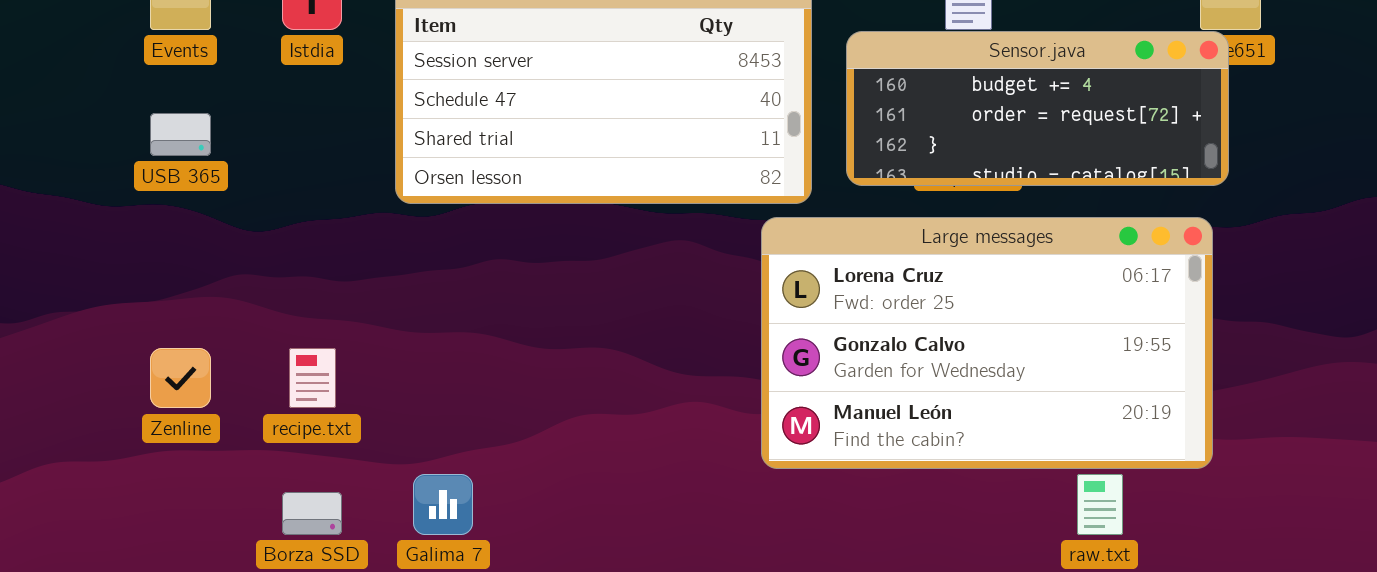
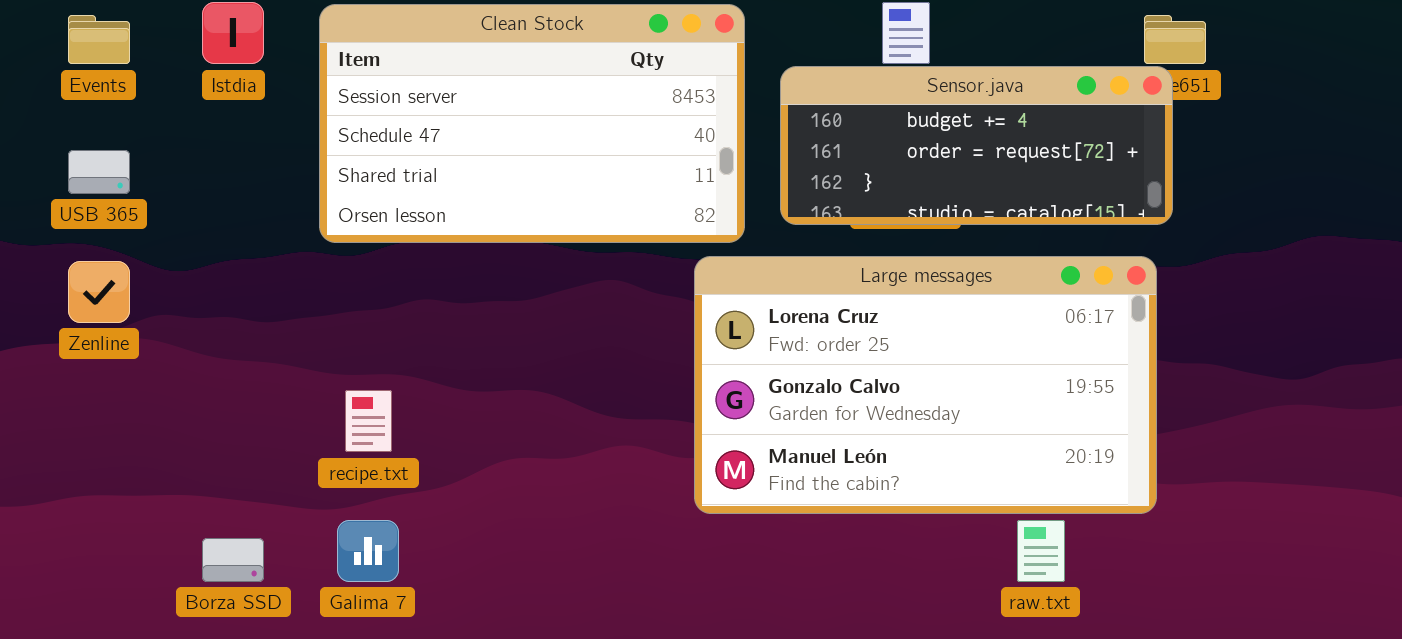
Zenline: [150,348,211,408] -> [68,261,130,323], moved
recipe.txt: [289,348,336,408] -> [345,390,392,452], moved

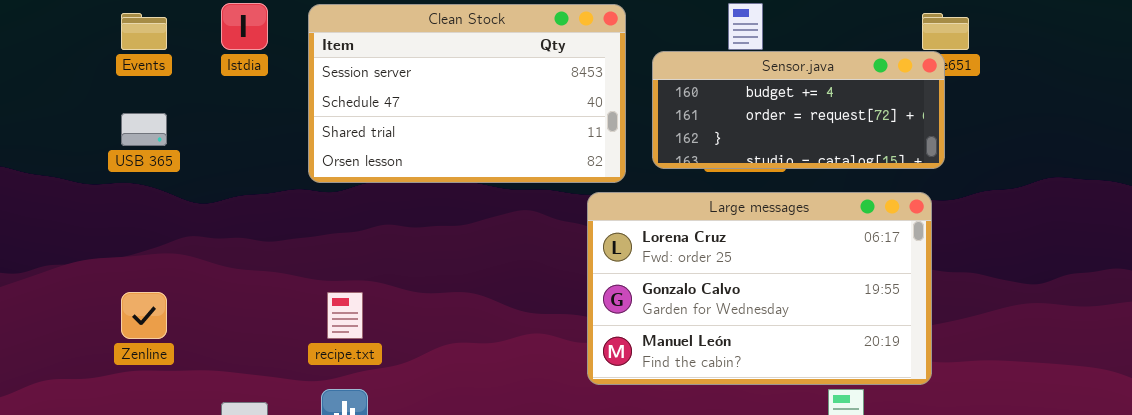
Zenline: [68,261,130,323] -> [121,292,167,339], moved

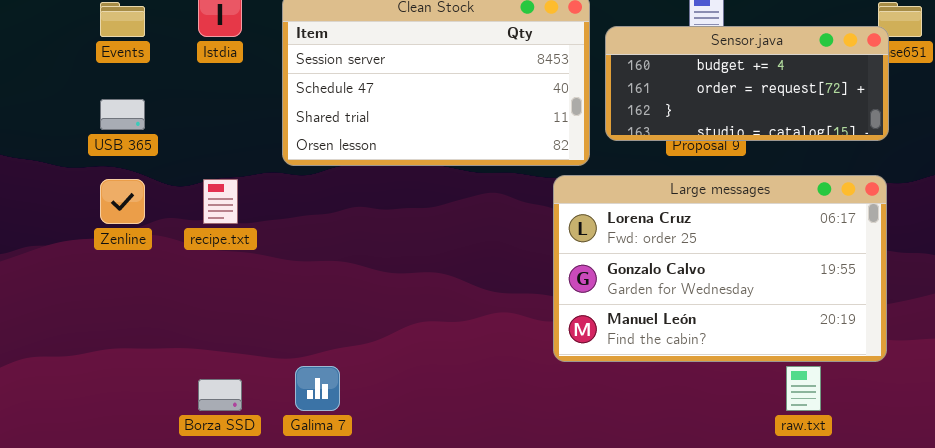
Sensor.java: [652,51,945,169] -> [605,26,889,141], moved
Zenline: [121,292,167,339] -> [100,179,145,224], moved
recipe.txt: [327,292,363,339] -> [203,179,238,224], moved

